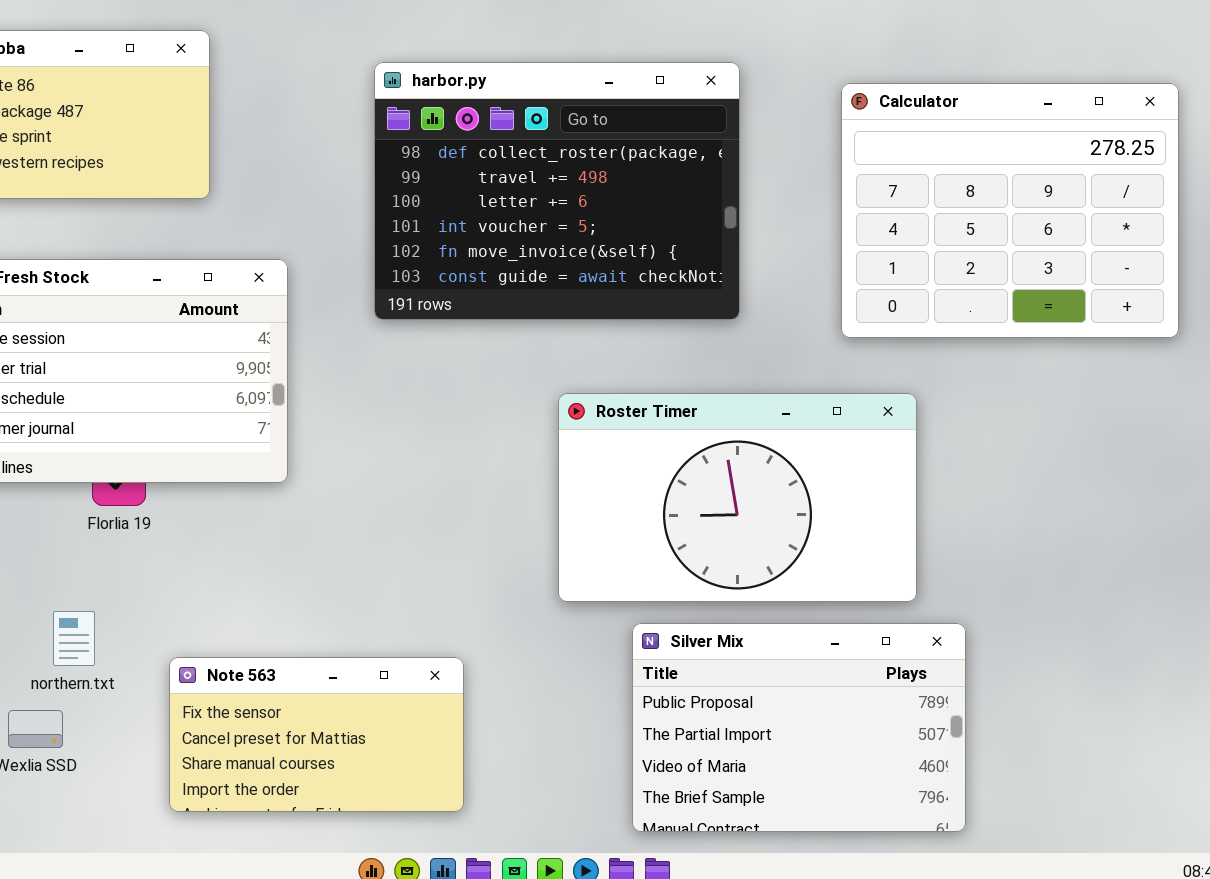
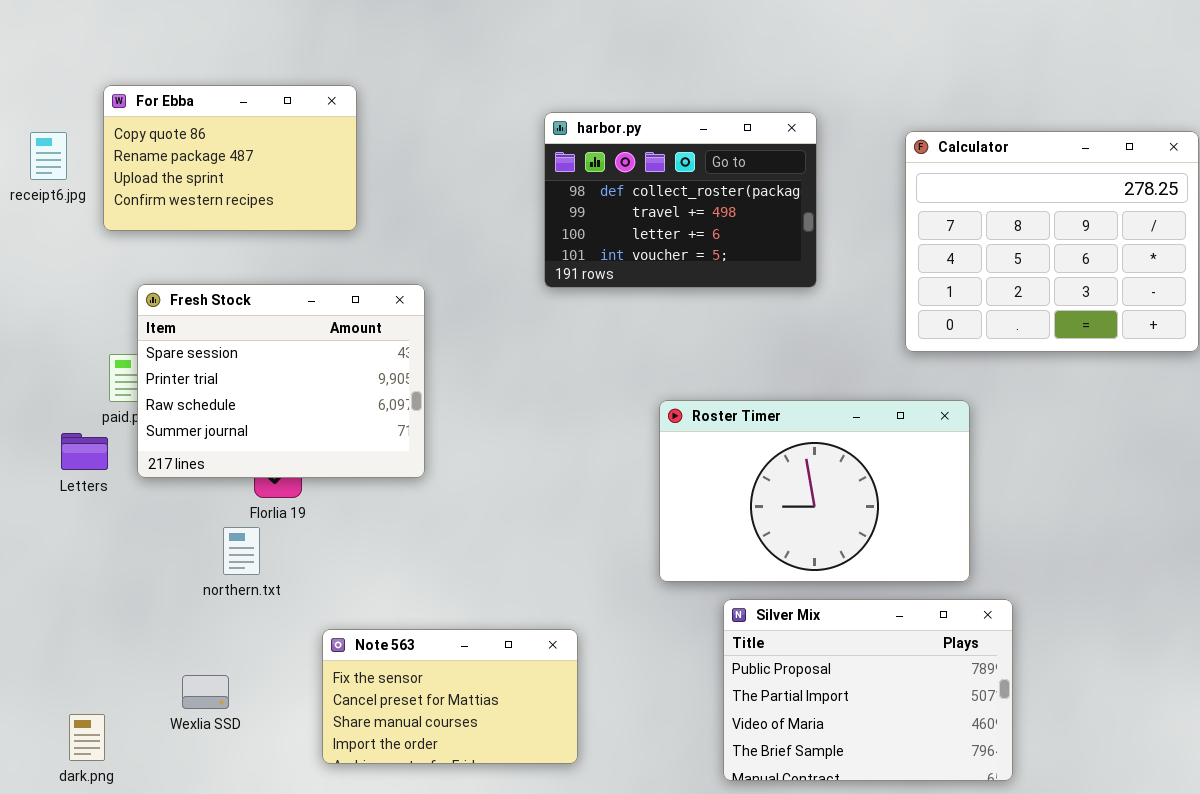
harbor.py: [374,62,740,320] -> [544,112,817,288], resized
northern.txt: [53,611,95,666] -> [223,527,260,575], moved

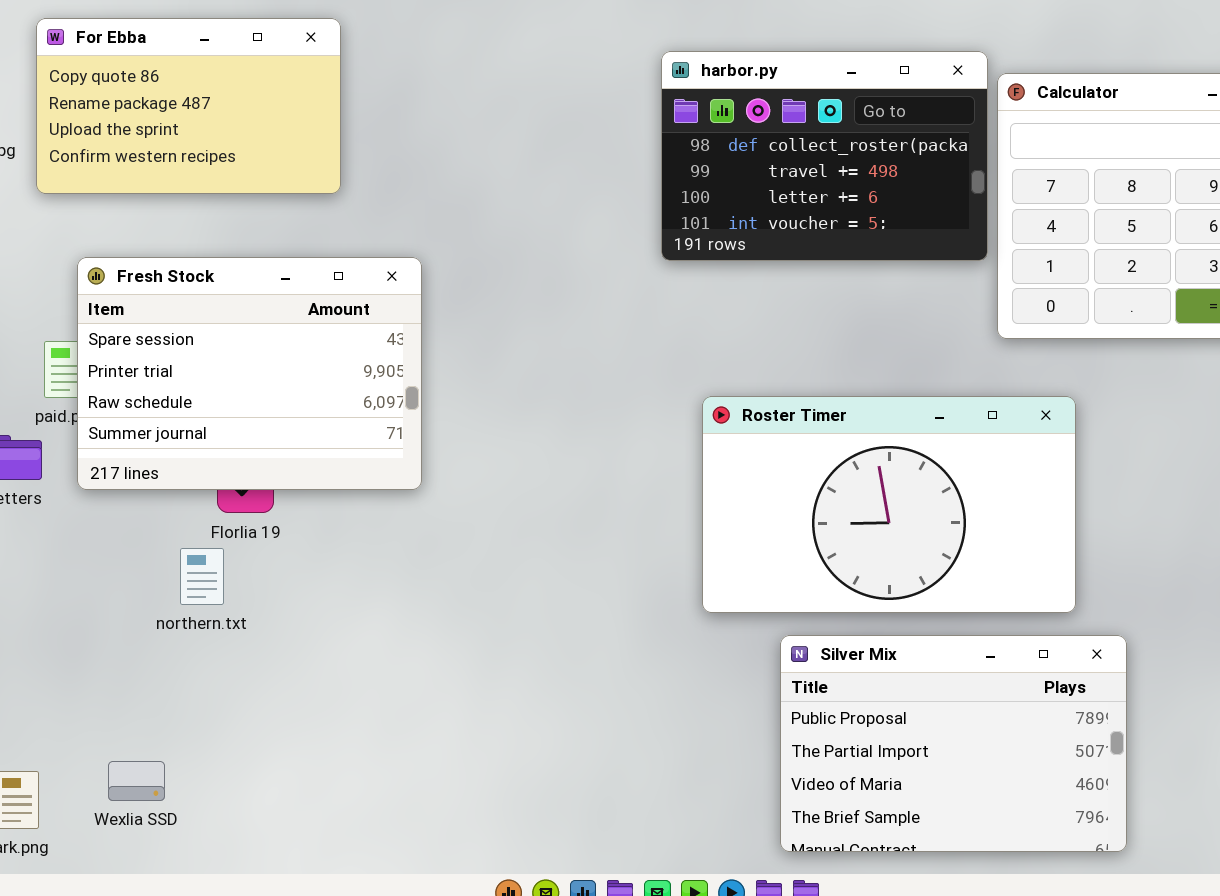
harbor.py: [544,112,817,288] -> [661,51,988,261], moved
Note 563: [322,629,578,764] -> none, closed
Wexlia SSD: [182,675,229,709] -> [108,761,165,801], moved

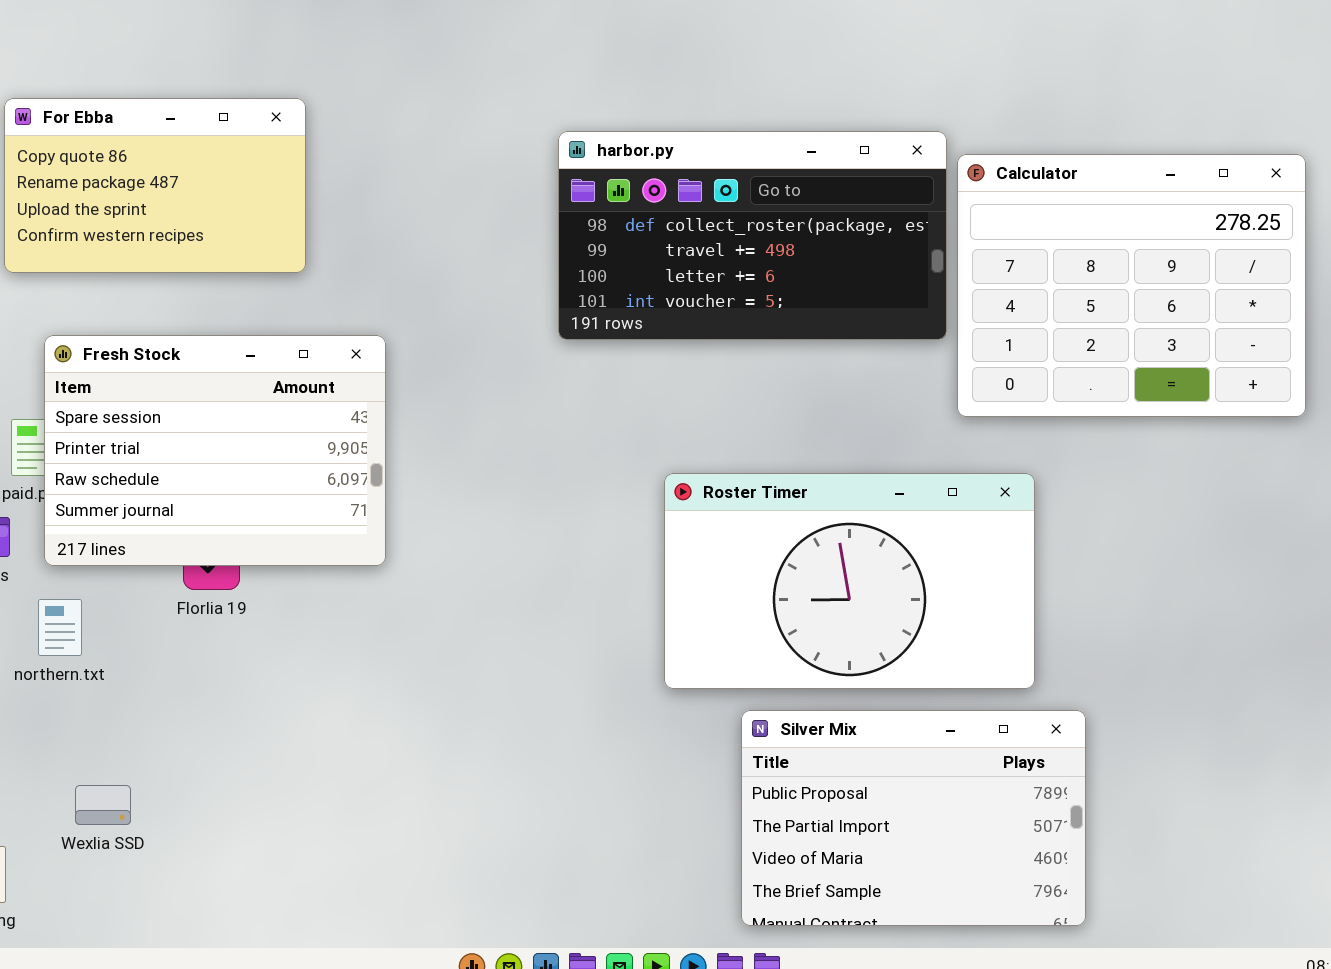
harbor.py: [661,51,988,261] -> [558,131,947,340], resized
northern.txt: [180,548,224,605] -> [38,599,82,656], moved
Wexlia SSD: [108,761,165,801] -> [75,785,131,825], moved

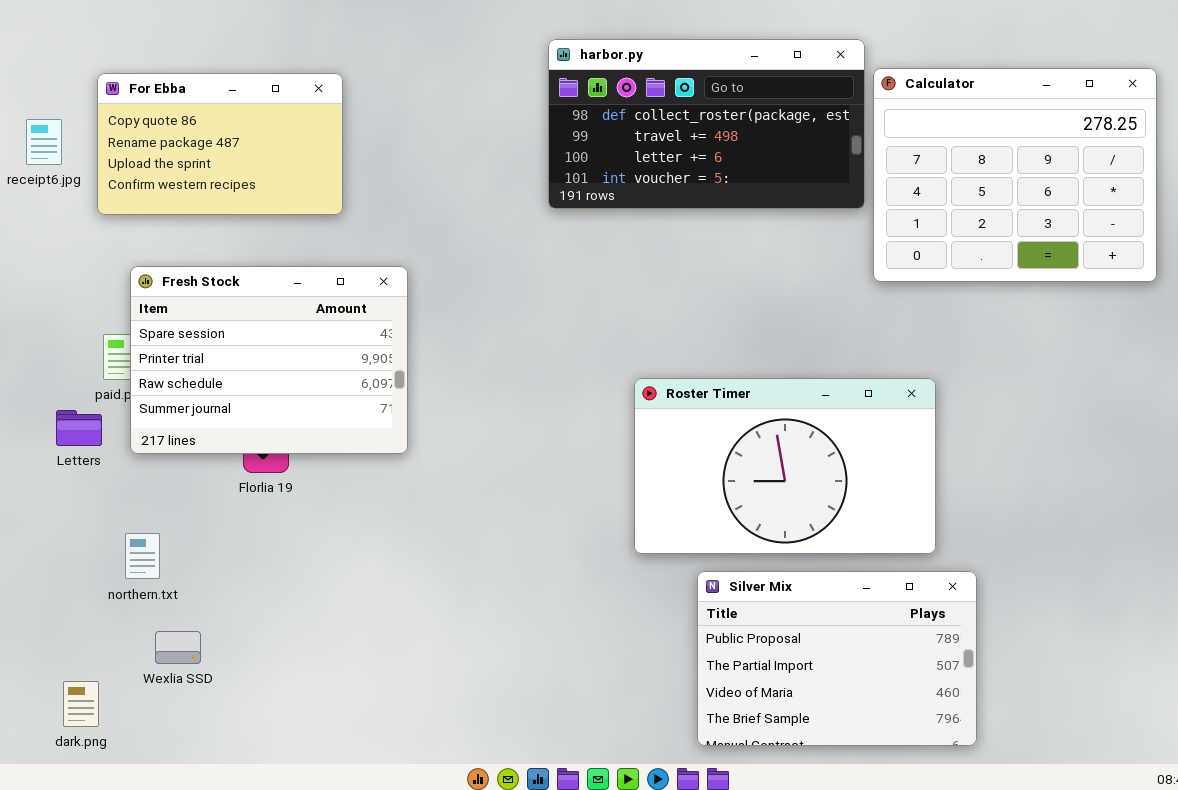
harbor.py: [558,131,947,340] -> [548,39,865,209], moved
Calculator: [957,154,1306,417] -> [873,68,1157,282], moved
northern.txt: [38,599,82,656] -> [125,533,160,579], moved

